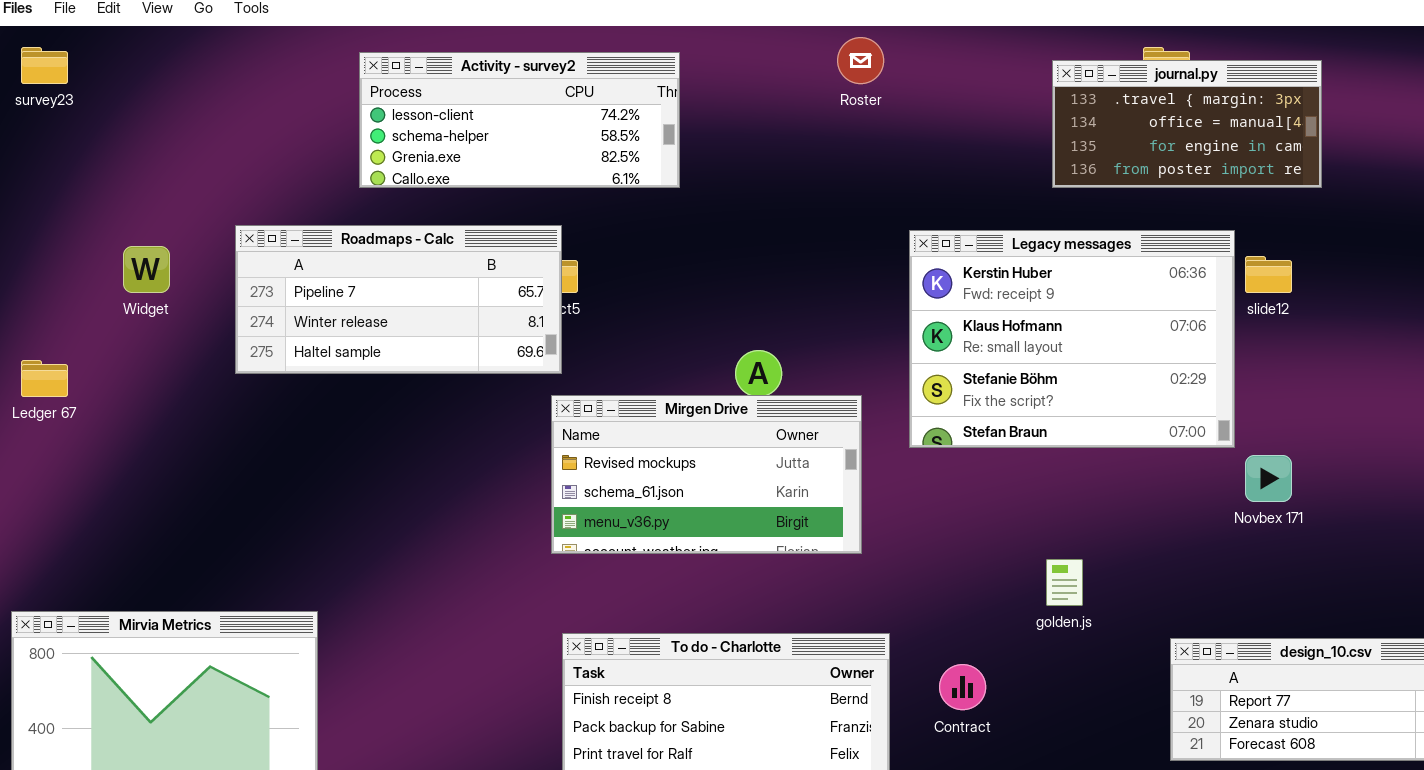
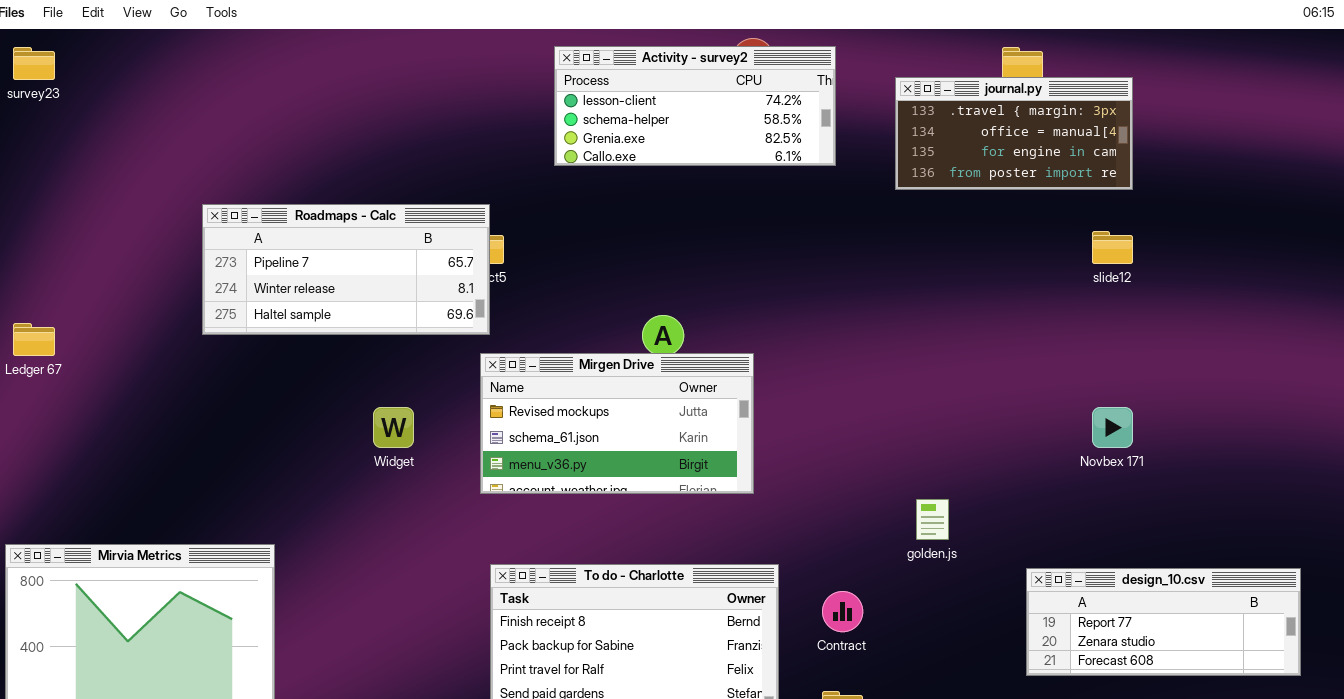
Activity - survey2: [359,52,680,188] -> [554,46,836,166], moved
journal.py: [1052,60,1322,188] -> [895,77,1133,190], moved
Legacy messages: [909,230,1235,448] -> none, closed
Widget: [123,246,170,293] -> [373,407,414,448], moved

